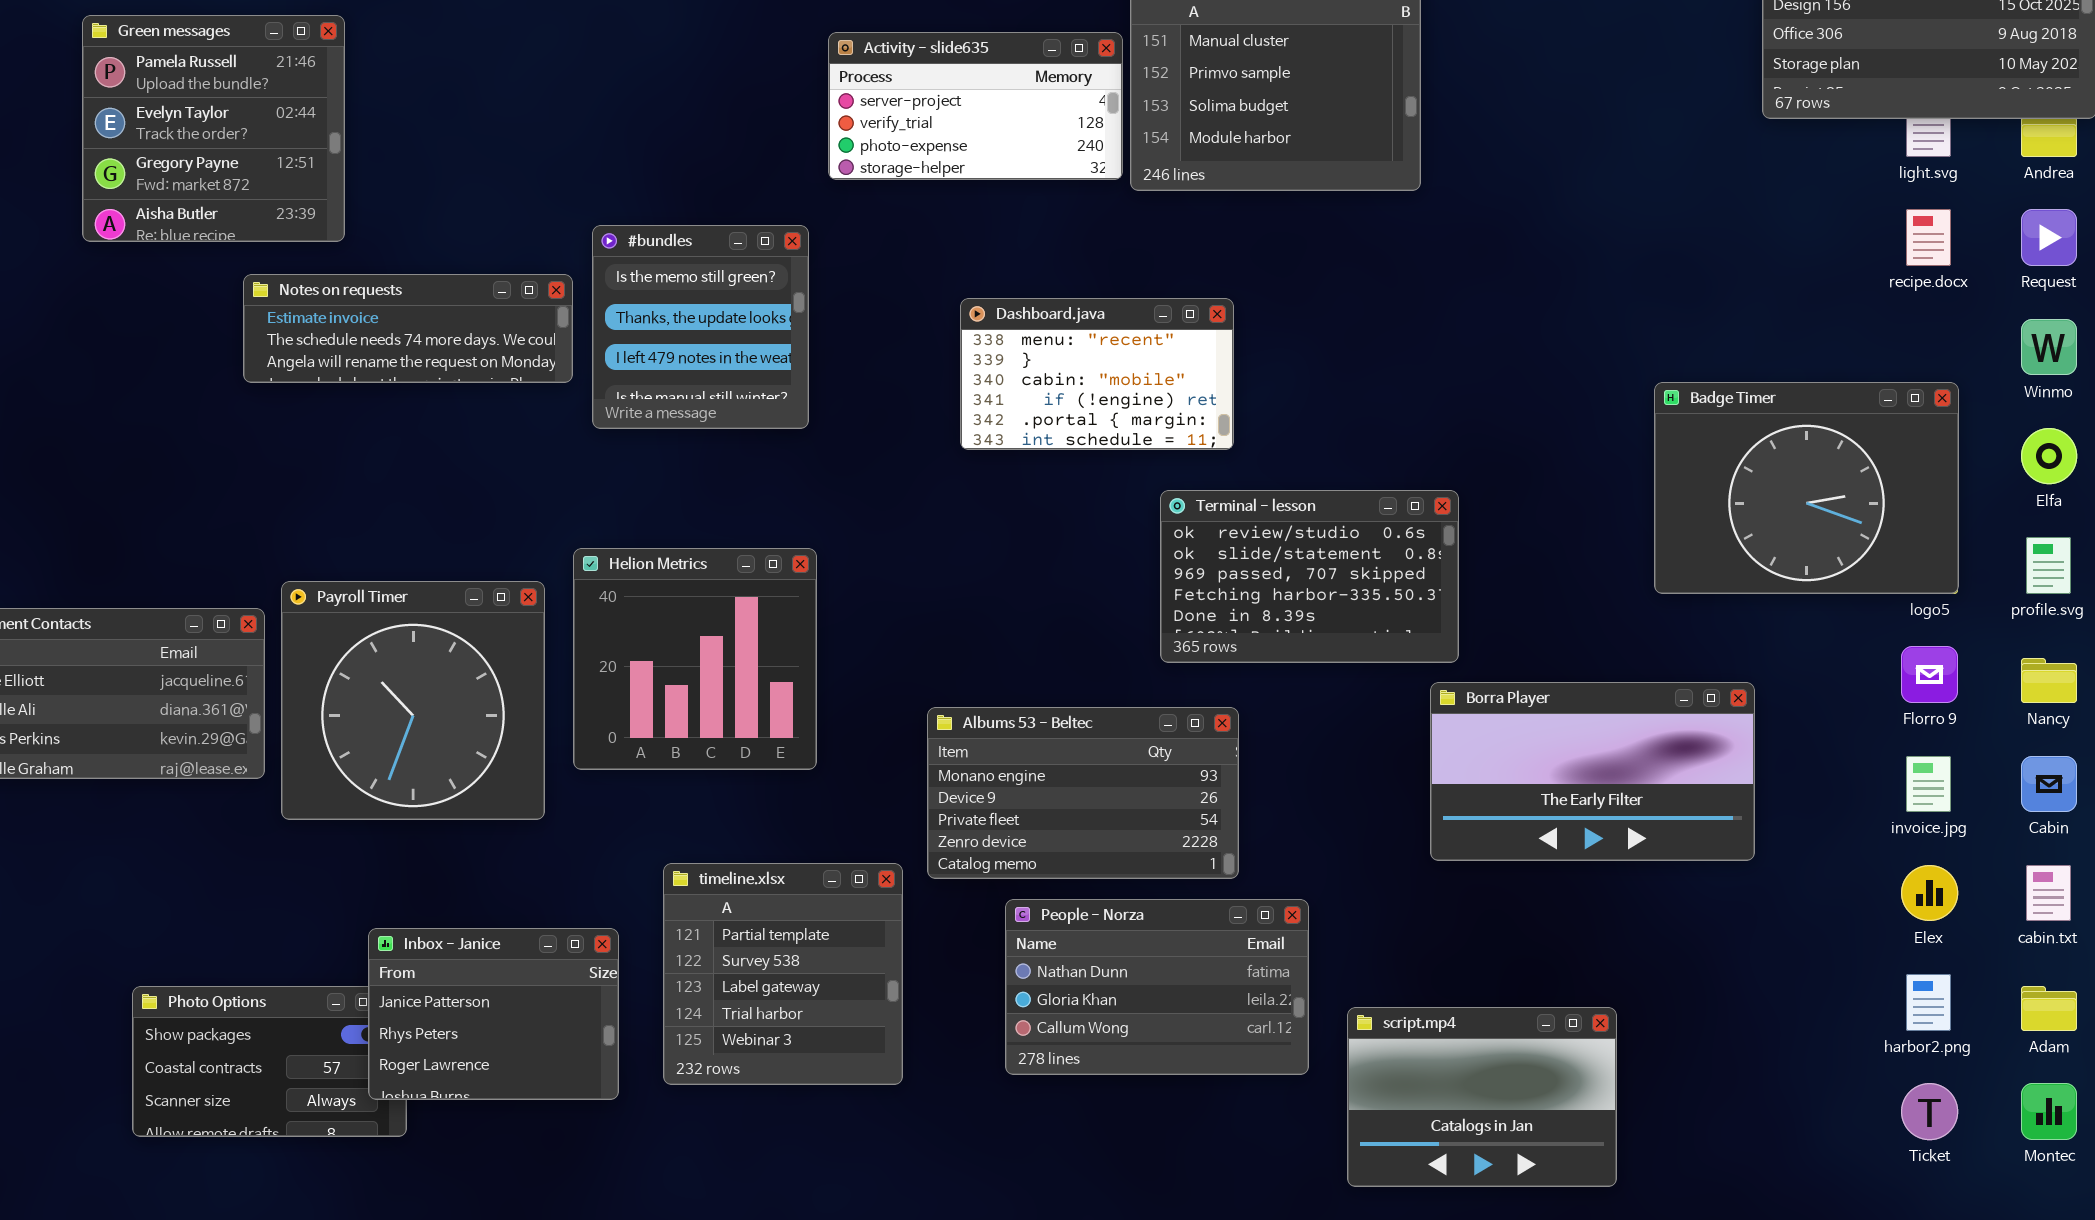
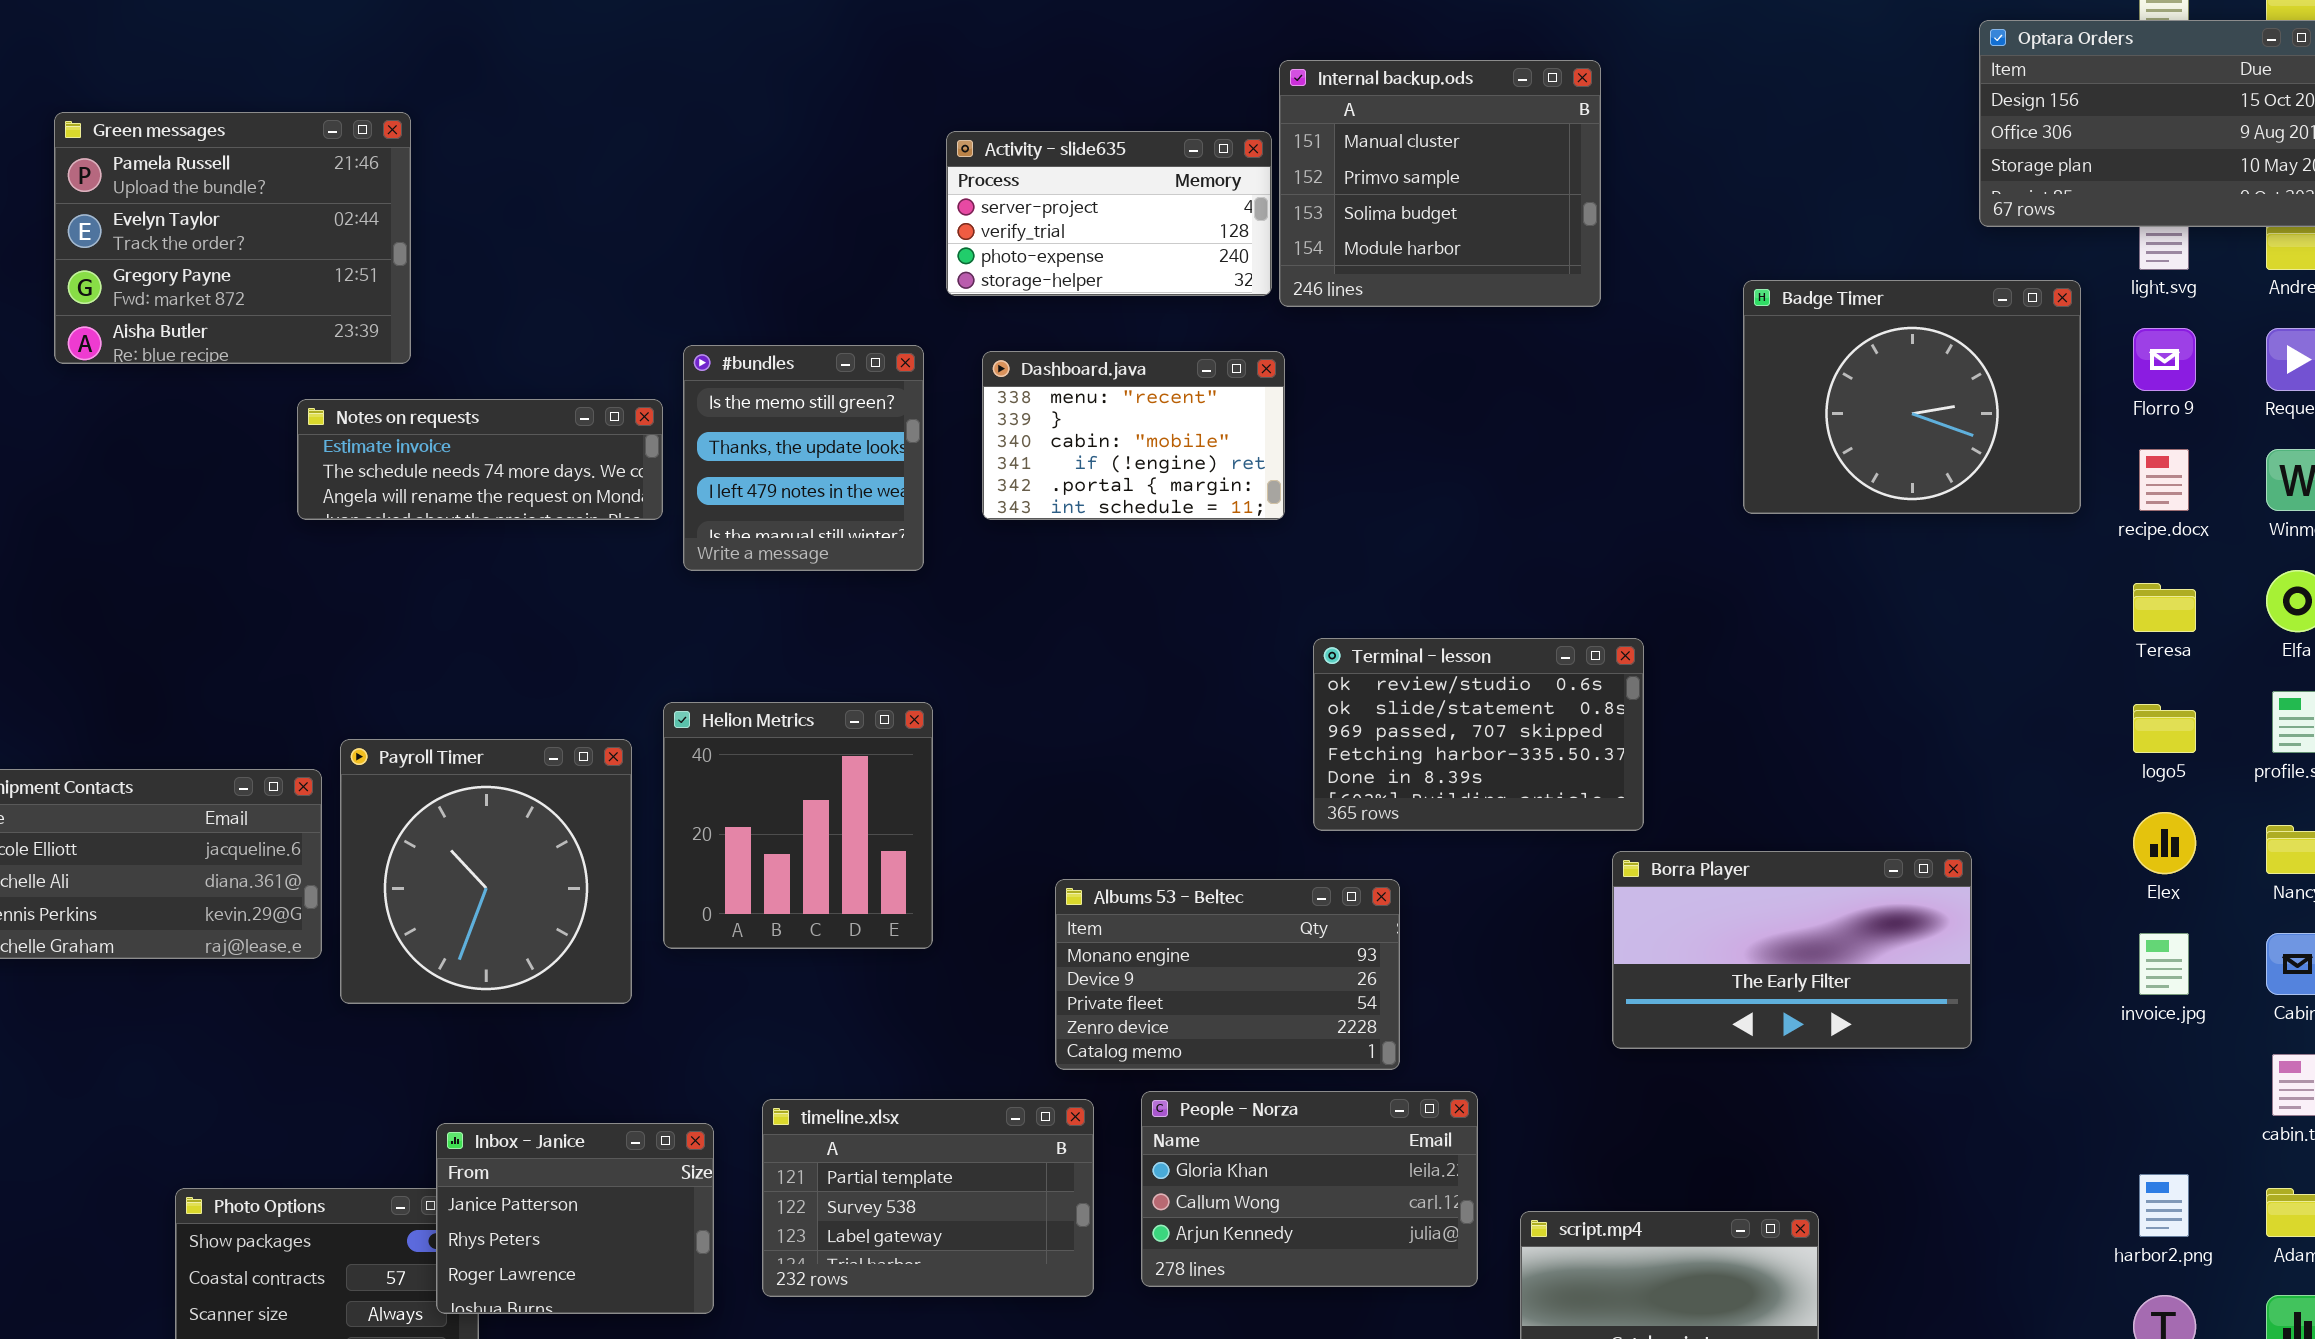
Green messages: [82,15,345,242] -> [54,112,411,364], resized
recipe.docx: [1906,209,1951,266] -> [2139,449,2189,511], moved
Dashboard.java: [960,298,1234,450] -> [982,351,1285,520], moved
Badge Timer: [1654,382,1959,594] -> [1743,280,2081,514], moved
Florro 9: [1901,646,1958,703] -> [2133,328,2196,391], moved
timeline.xlsx: [663,863,903,1085] -> [762,1099,1094,1297], resized
Elex: [1901,865,1958,921] -> [2133,812,2196,874], moved
People - Norza: [1005,899,1309,1075] -> [1141,1091,1478,1287], scrolled down 1 row

